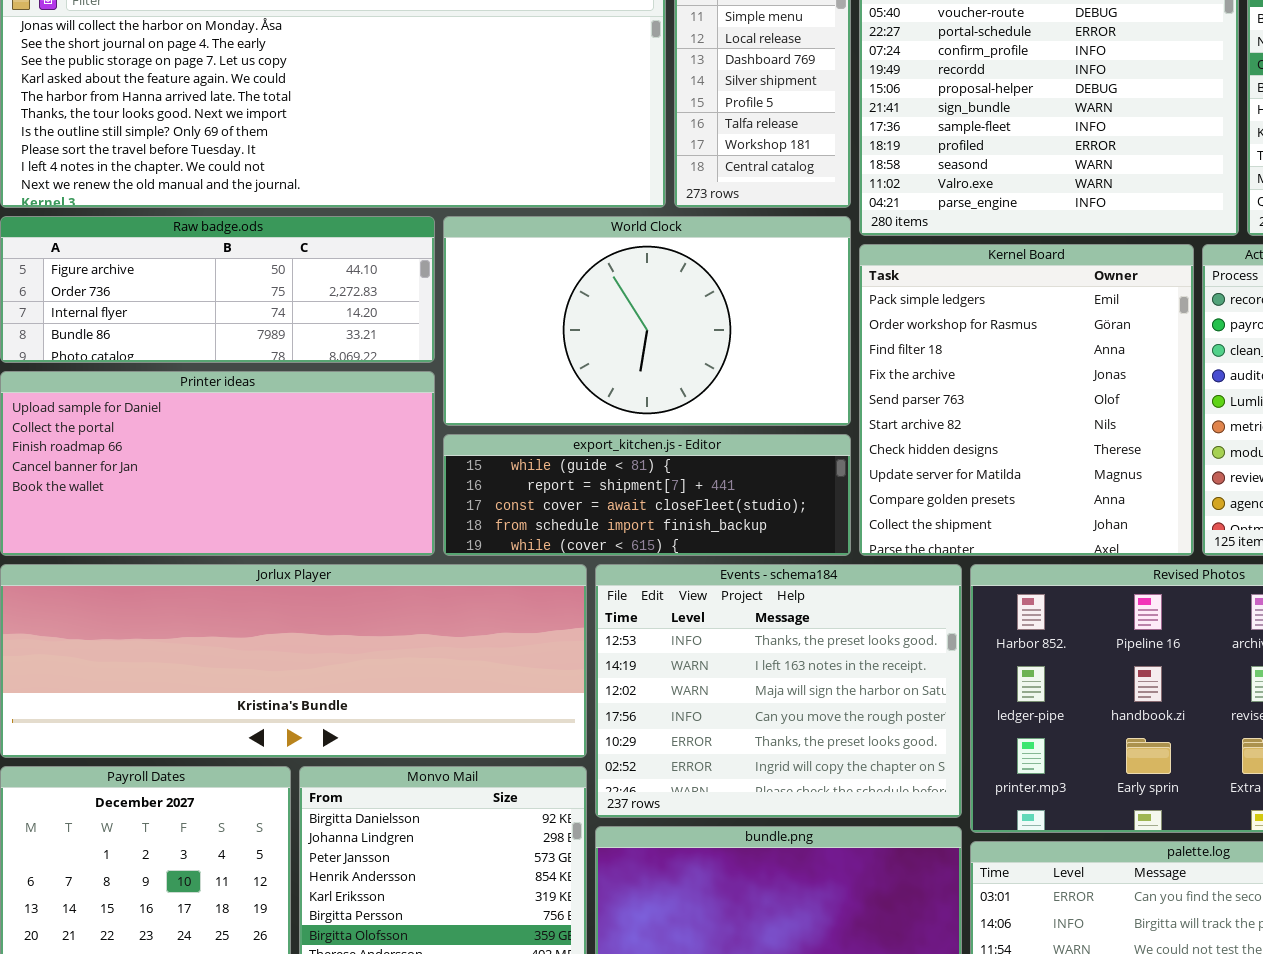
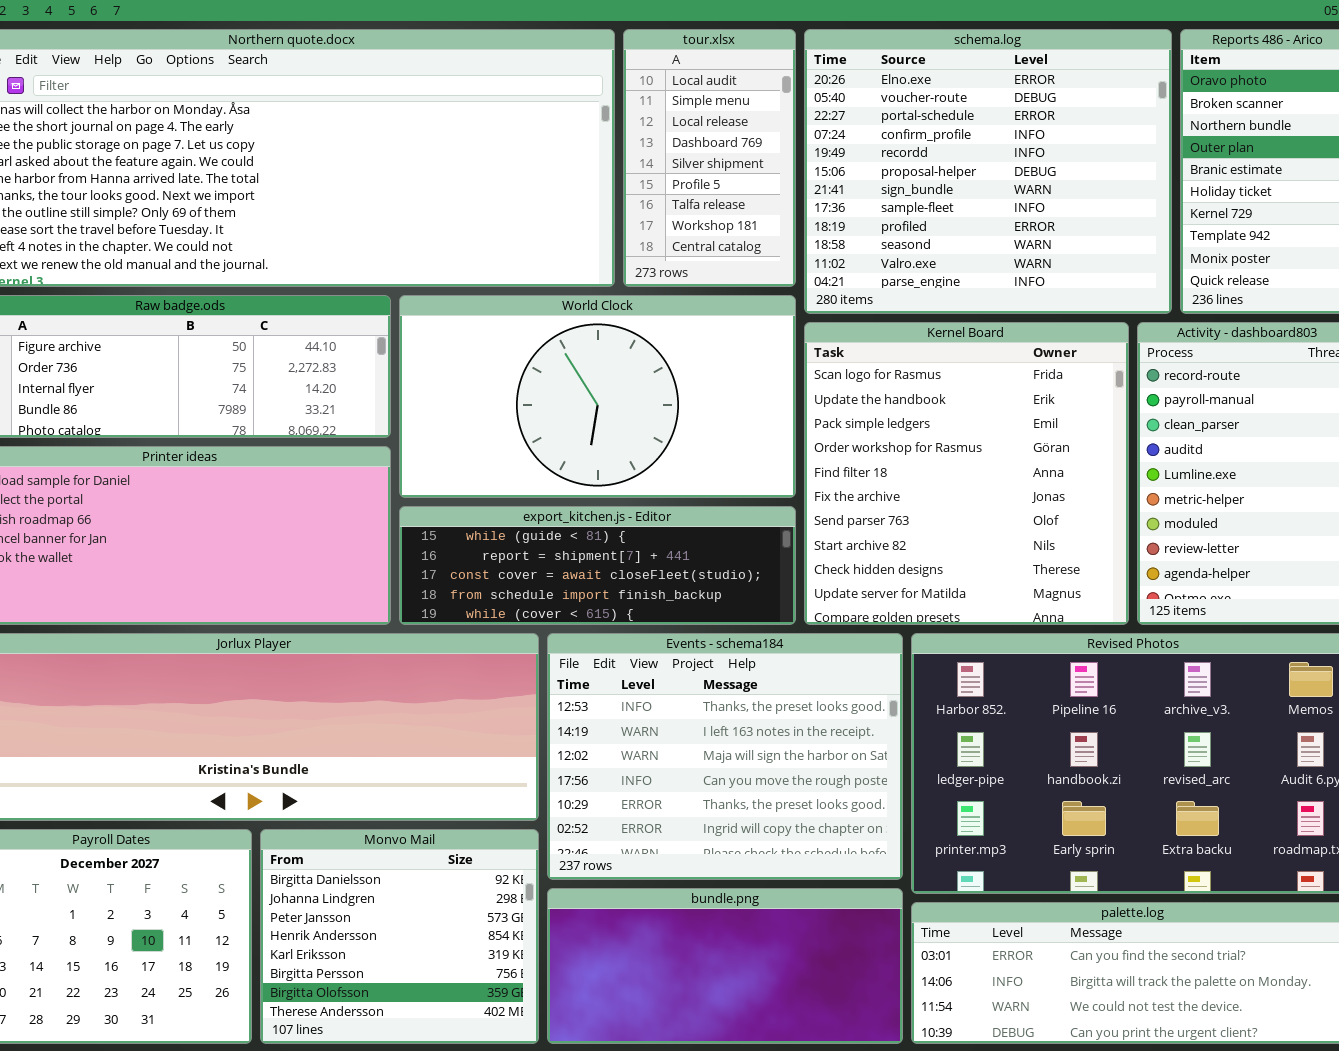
Kernel Board: [859,244,1194,556] -> [804,322,1129,625], scrolled up 2 rows

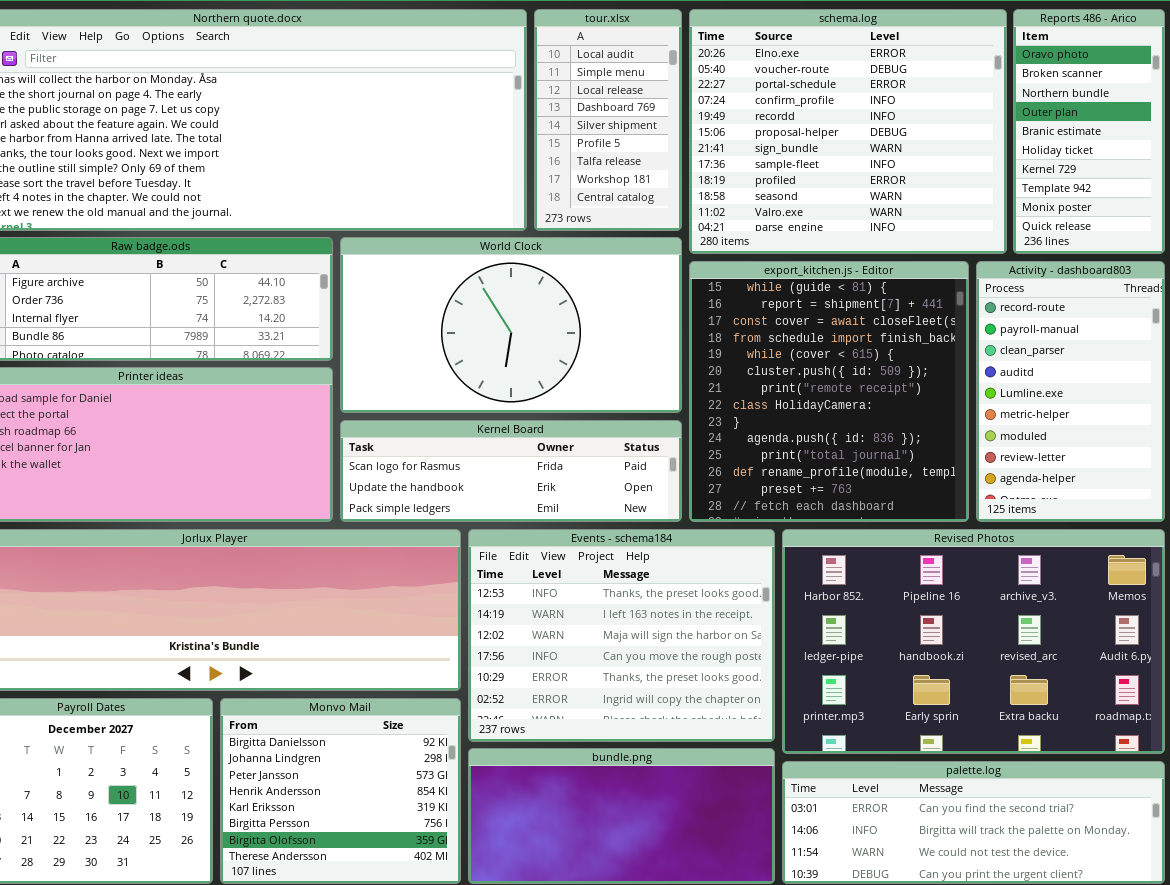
Kernel Board: [804,322,1129,625] -> [340,420,682,522], moved, resized
export_kitchen.js - Editor: [399,506,796,625] -> [689,261,969,522], moved, resized

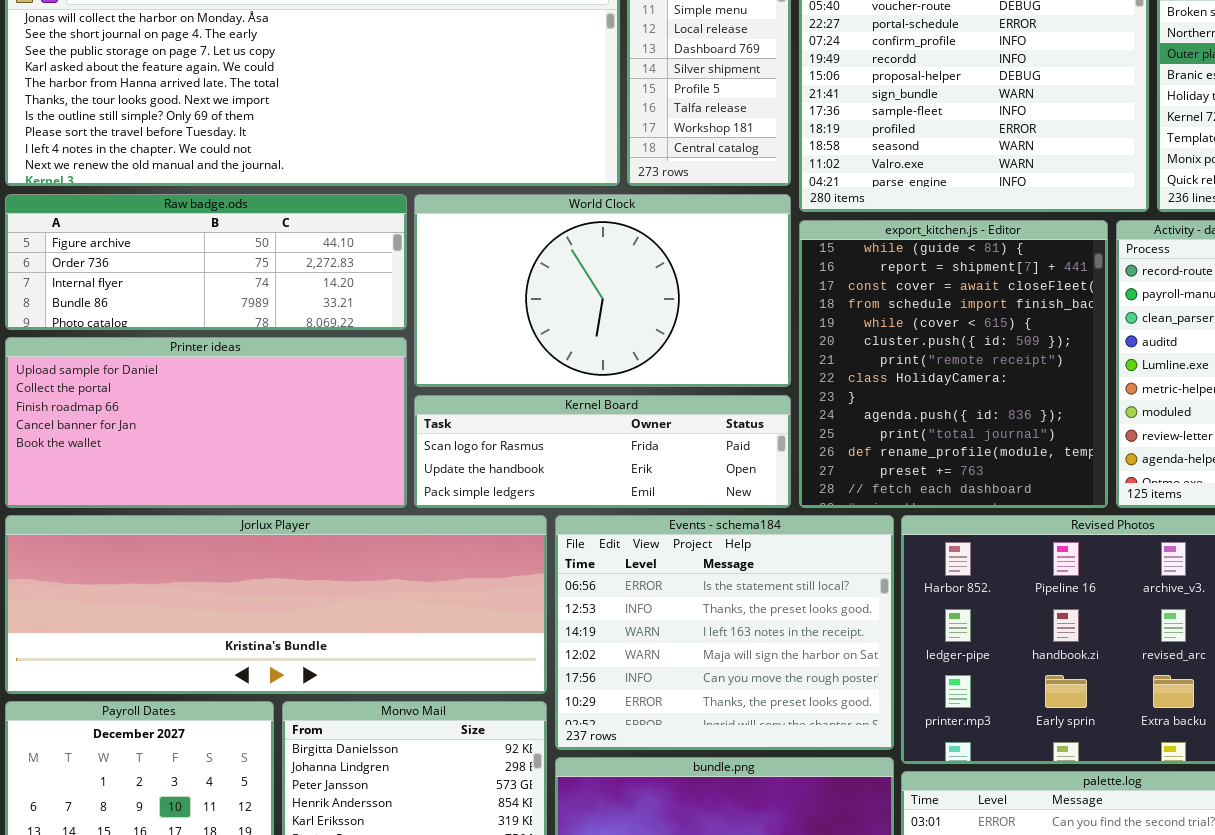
Events - schema184: [468,529,775,742] -> [555,515,894,750], scrolled up 1 row

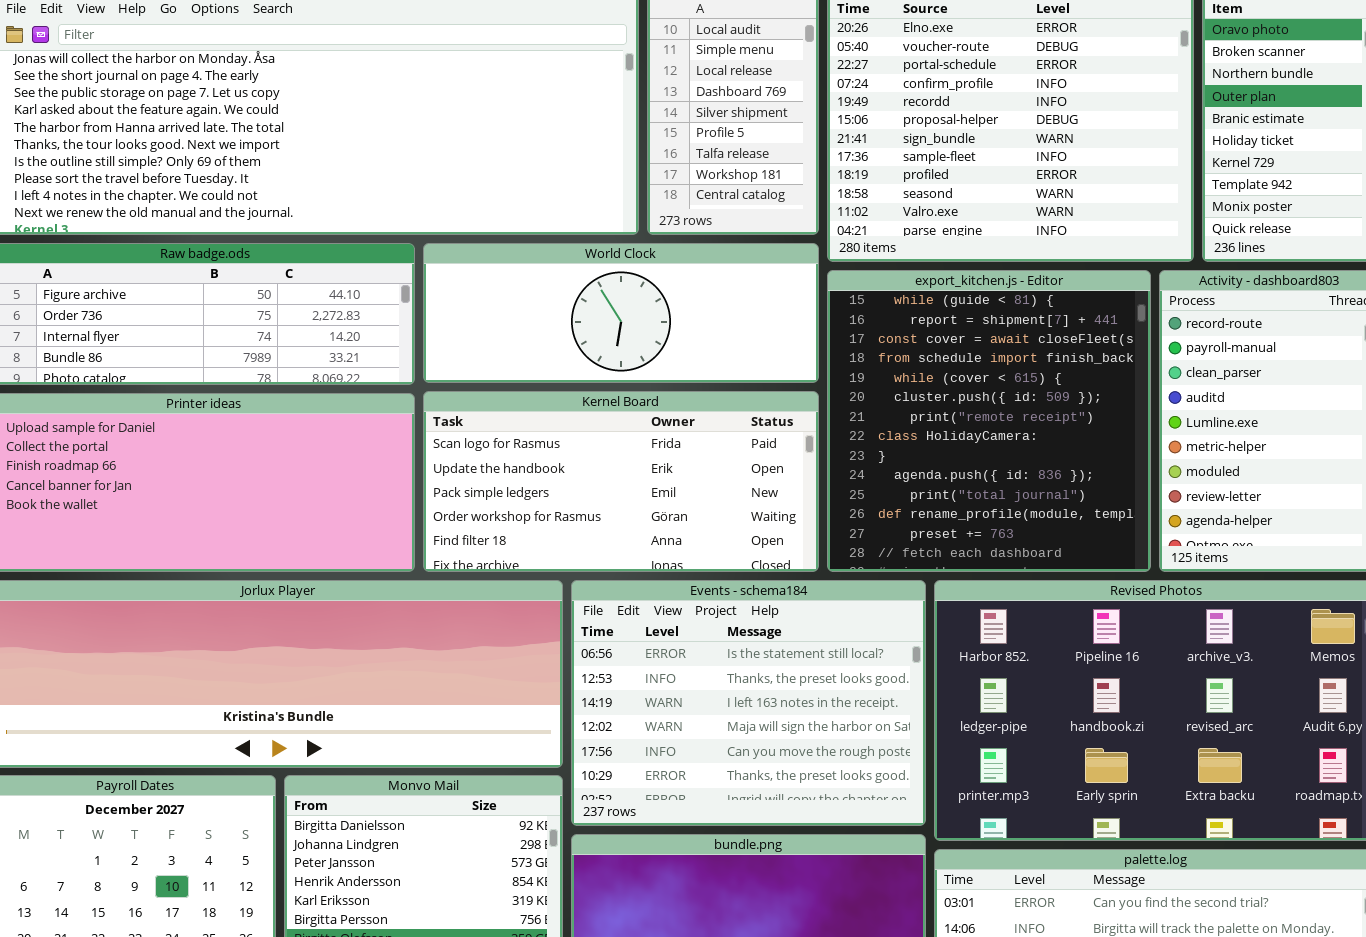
World Clock: [414,194,791,387] -> [423,243,819,383], resized
Kernel Board: [414,395,791,508] -> [423,391,819,572], resized

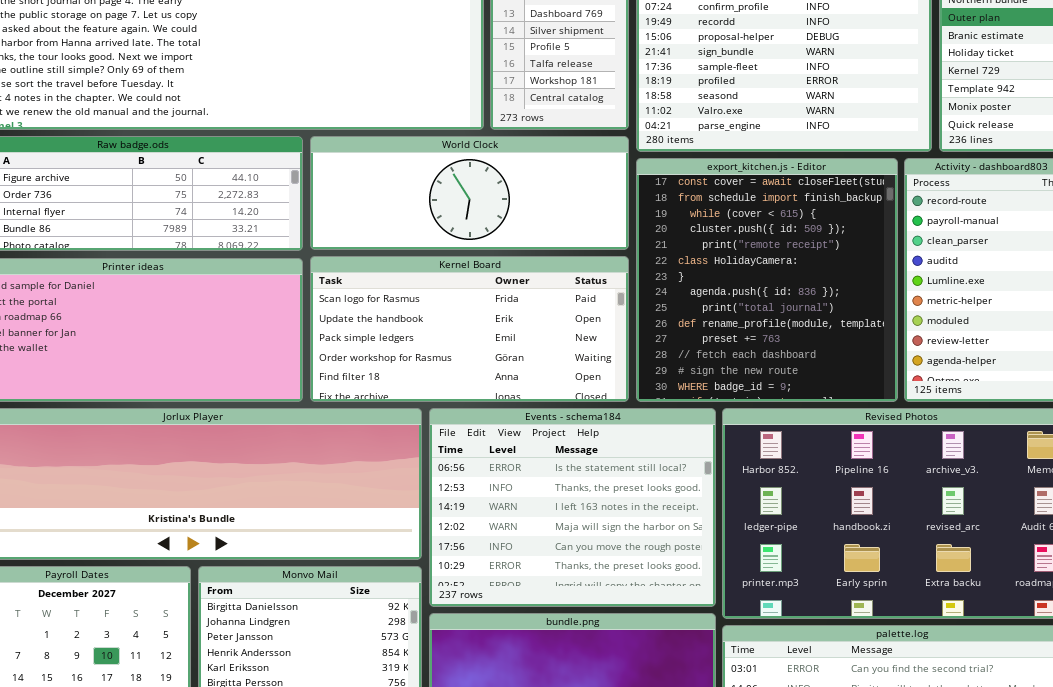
export_kitchen.js - Editor: [827,270,1151,572] -> [636,158,898,402], scrolled down 2 rows

